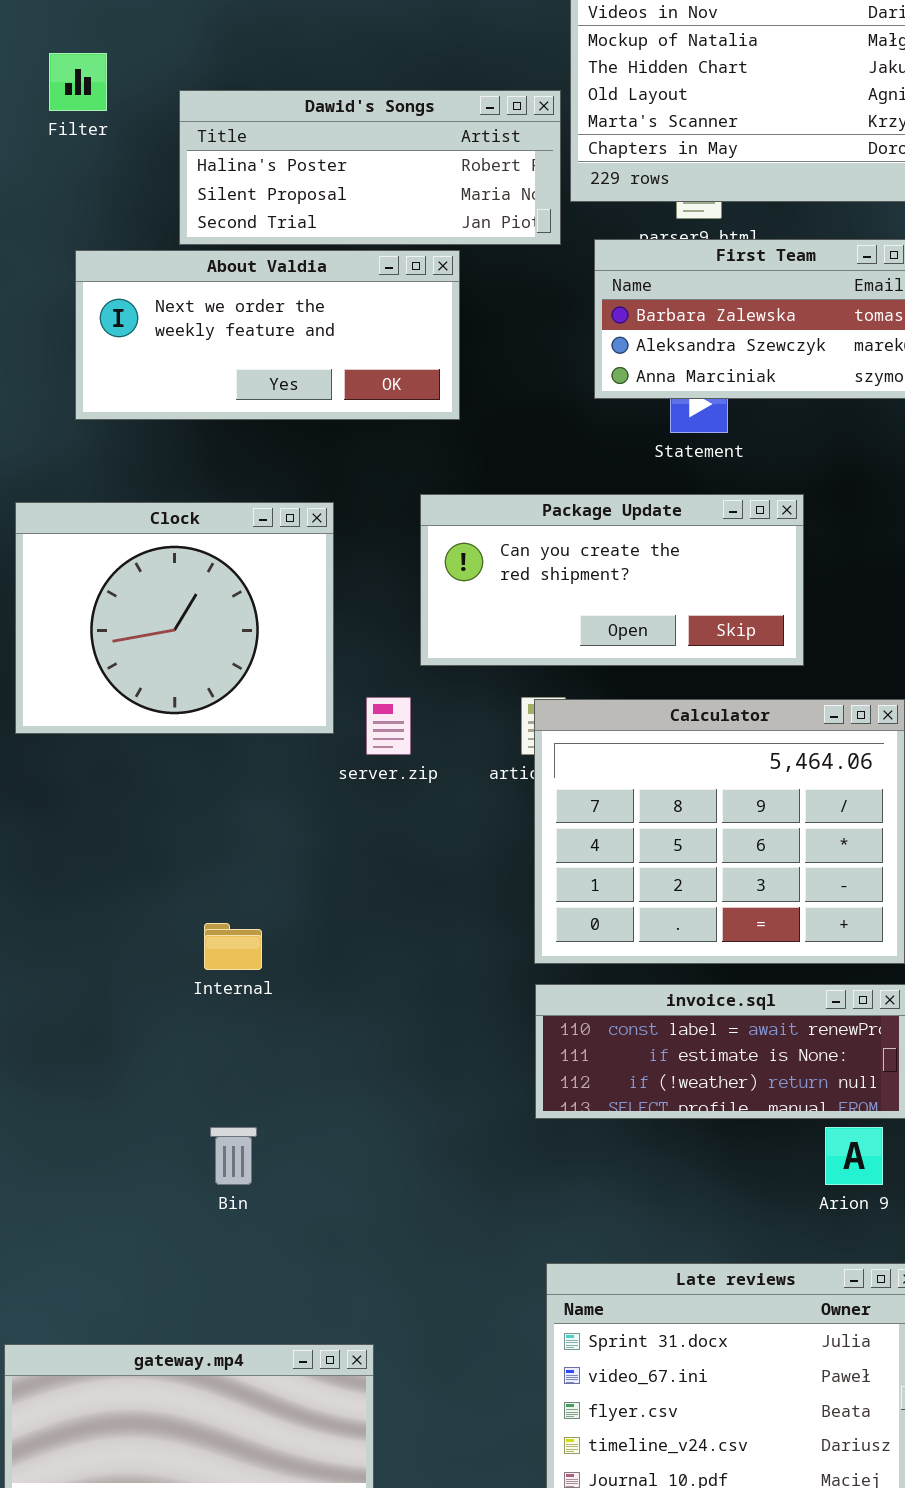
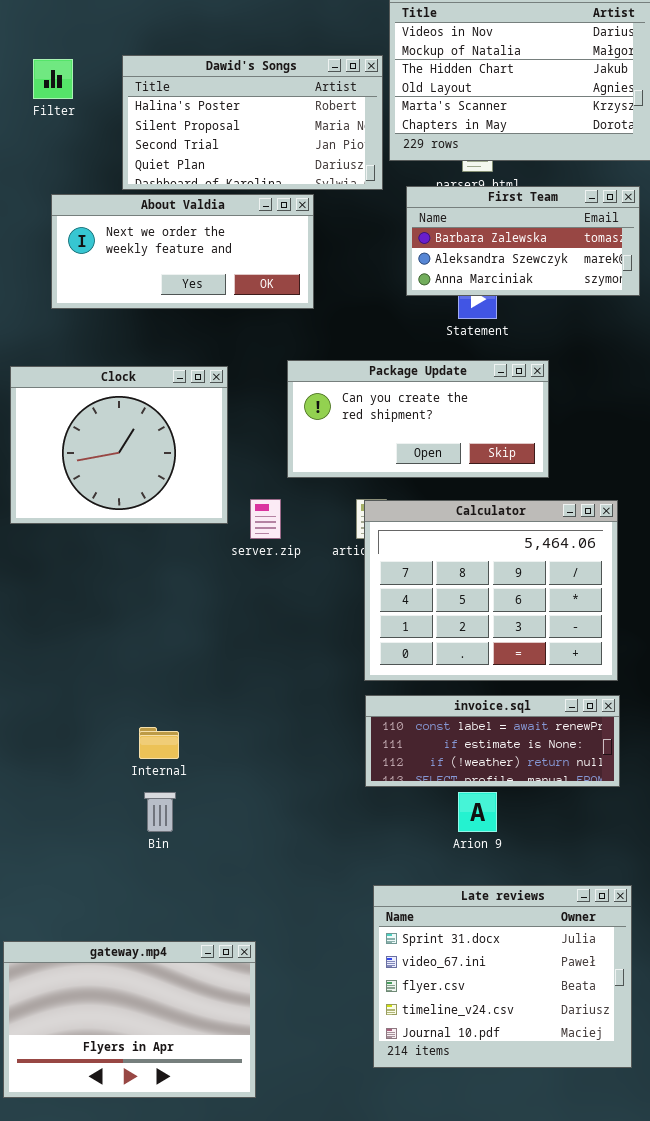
Dawid's Songs: [179,90,561,245] -> [122,55,383,190], resized
Internal: [204,923,262,970] -> [139,727,179,759], moved
Arion 9: [825,1127,883,1185] -> [458,792,497,832], moved

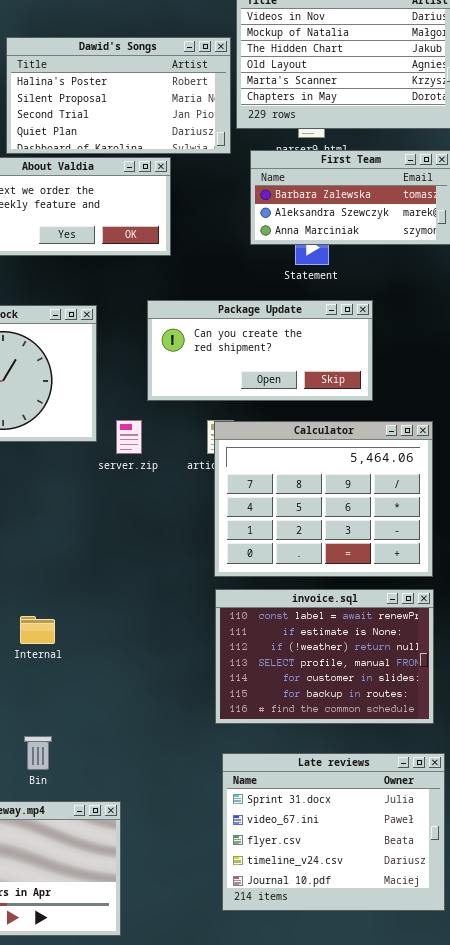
invoice.sql: [365,695,620,787] -> [215,589,434,724], resized
Bin: [144,792,176,832] -> [24,736,52,770], moved

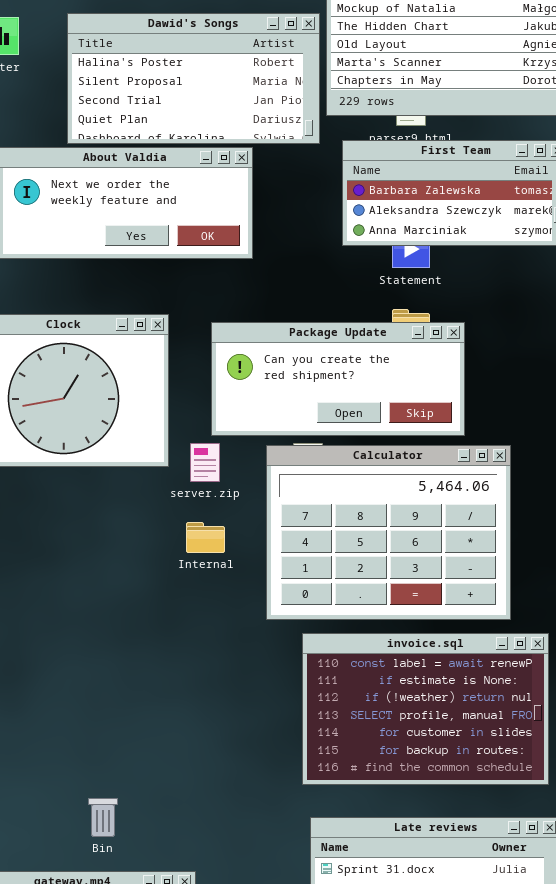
Package Update: [147,300,373,401] -> [211,322,465,436], moved
Calculator: [214,421,433,577] -> [266,445,511,620], moved
Internal: [20,616,55,644] -> [186,522,225,553], moved

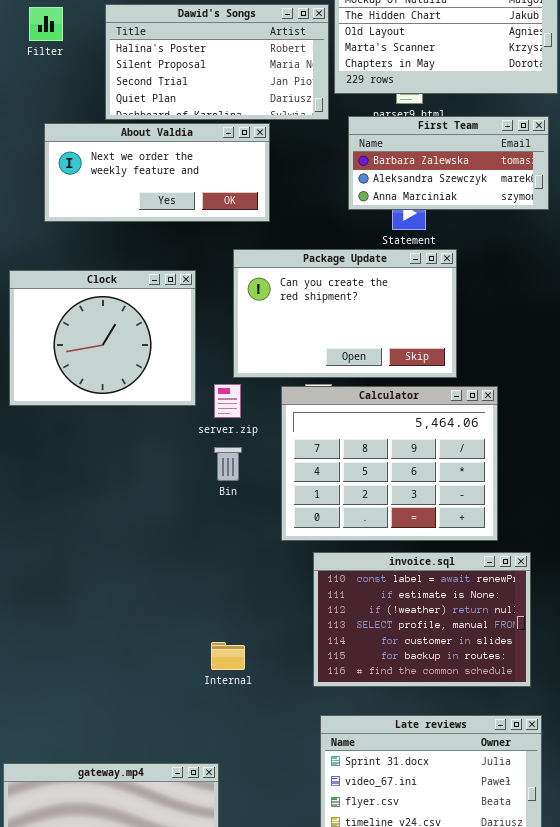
Package Update: [211,322,465,436] -> [233,249,457,378], resized
Internal: [186,522,225,553] -> [211,642,245,670], moved
Bin: [88,798,118,837] -> [214,447,242,481], moved

